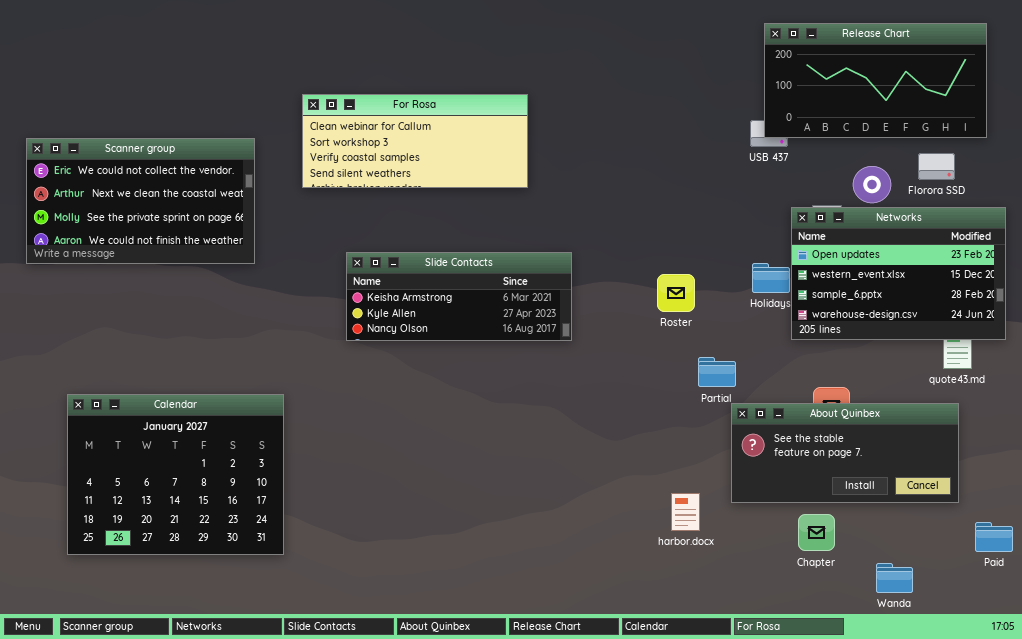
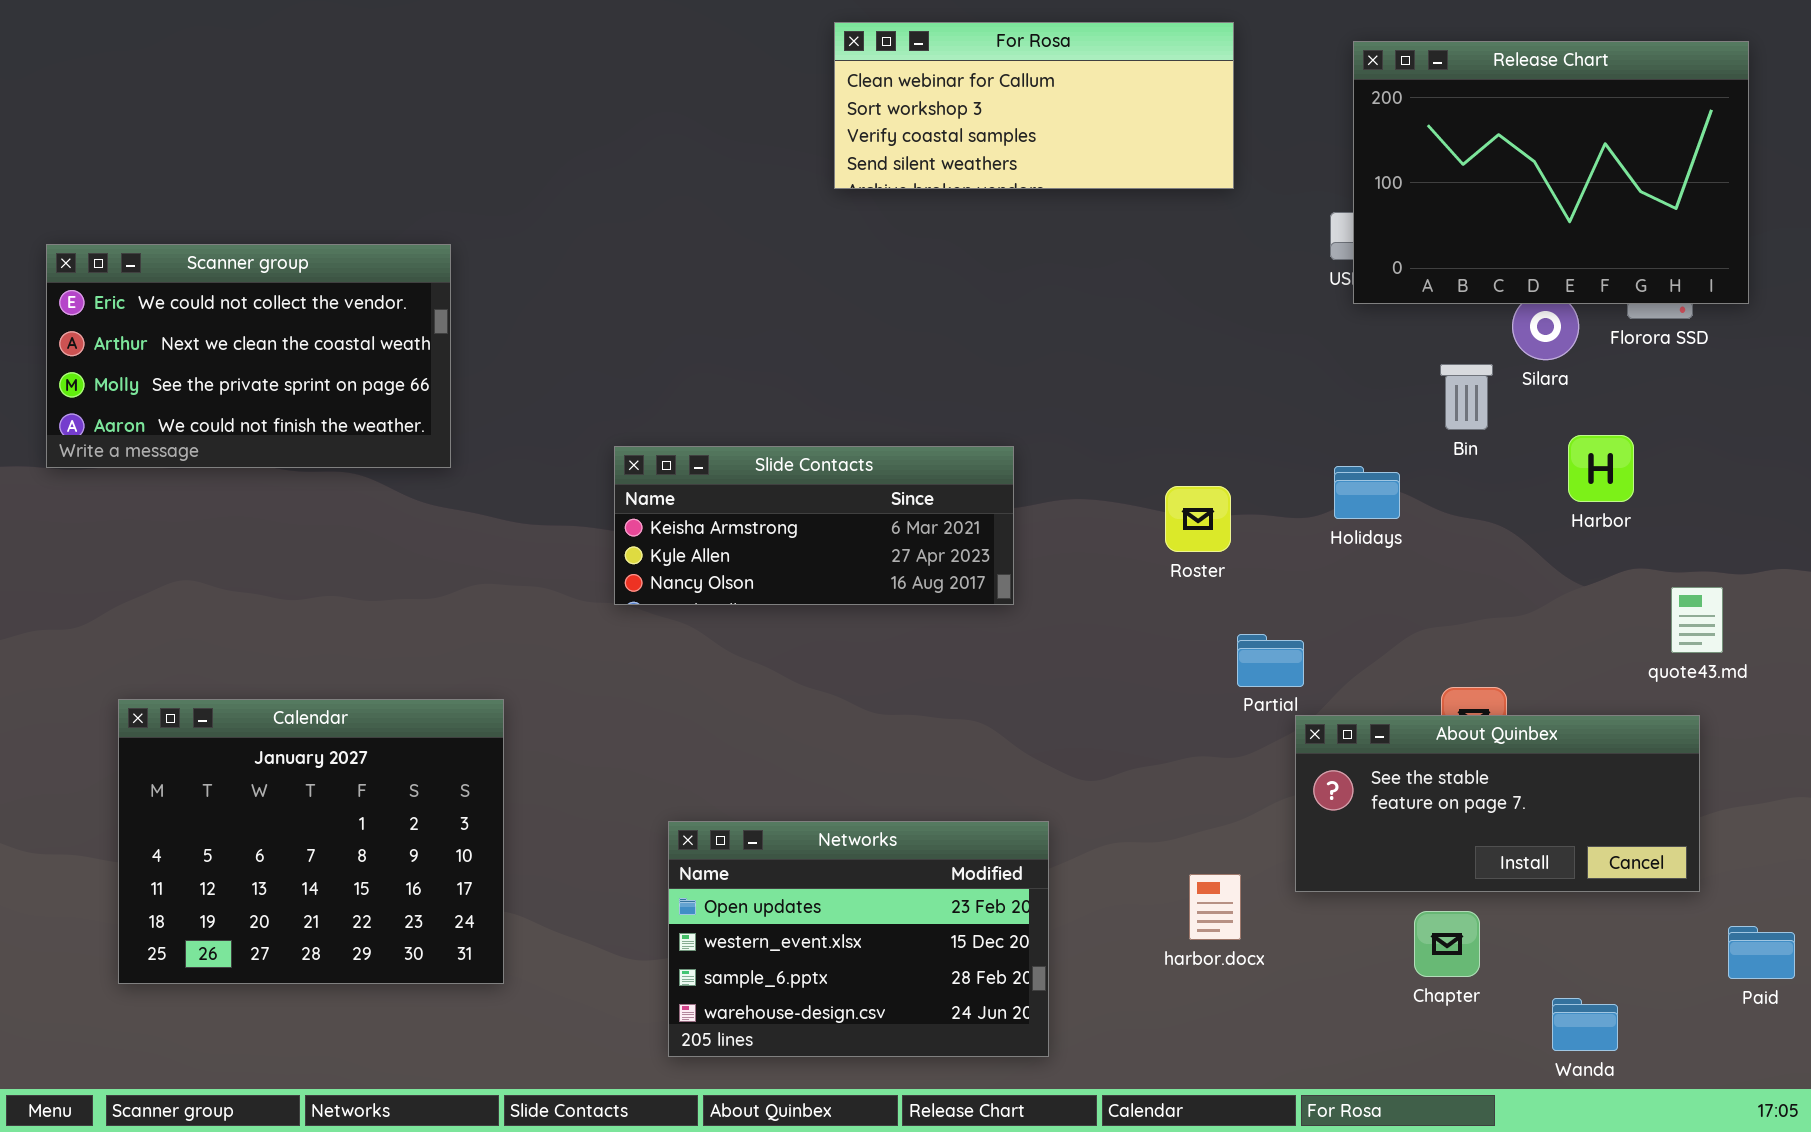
Release Chart: [764,23,987,138] -> [1353,41,1749,304], resized
For Rosa: [302,94,528,188] -> [834,22,1234,189], moved
Networks: [791,207,1006,340] -> [668,821,1049,1057], moved

